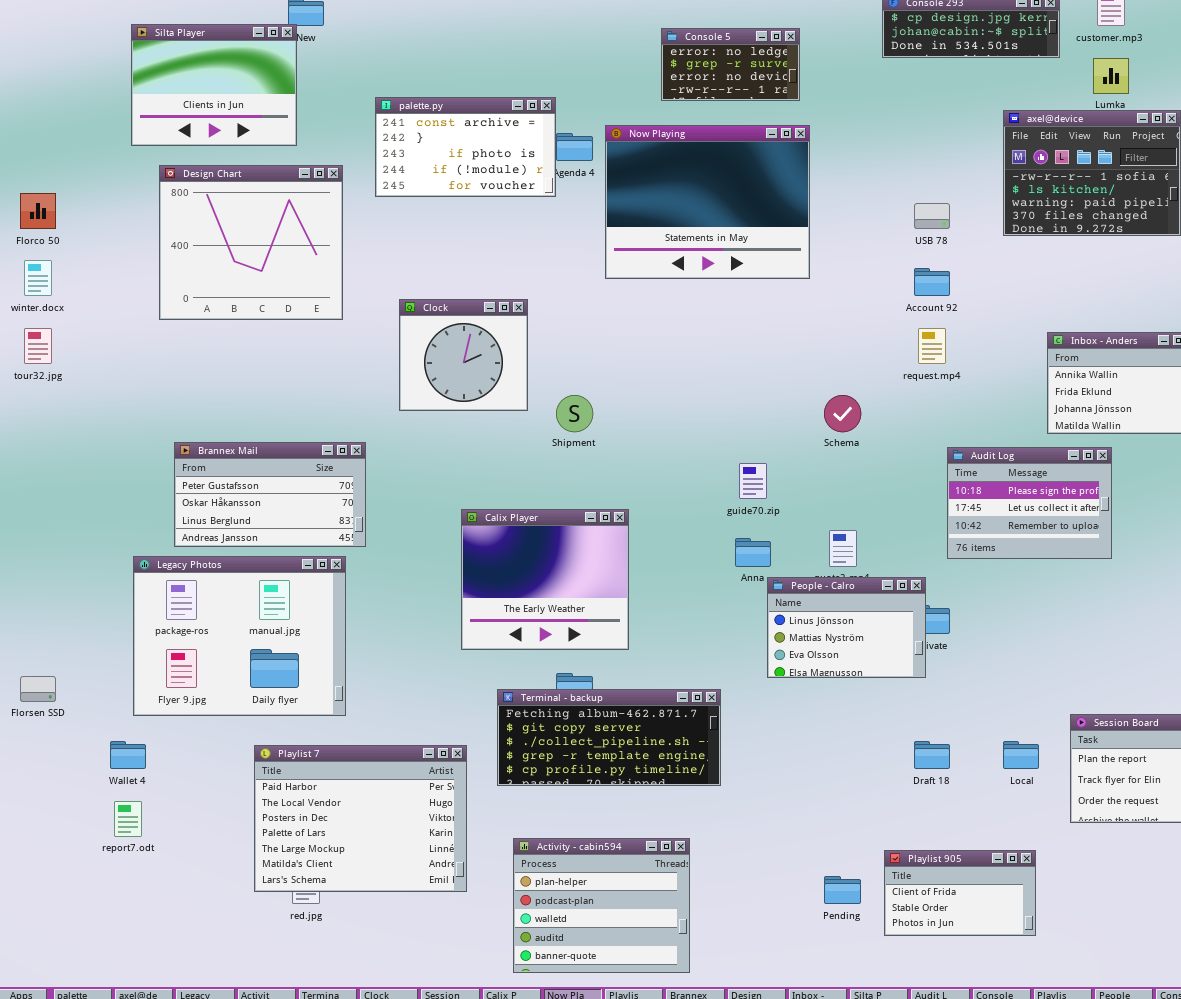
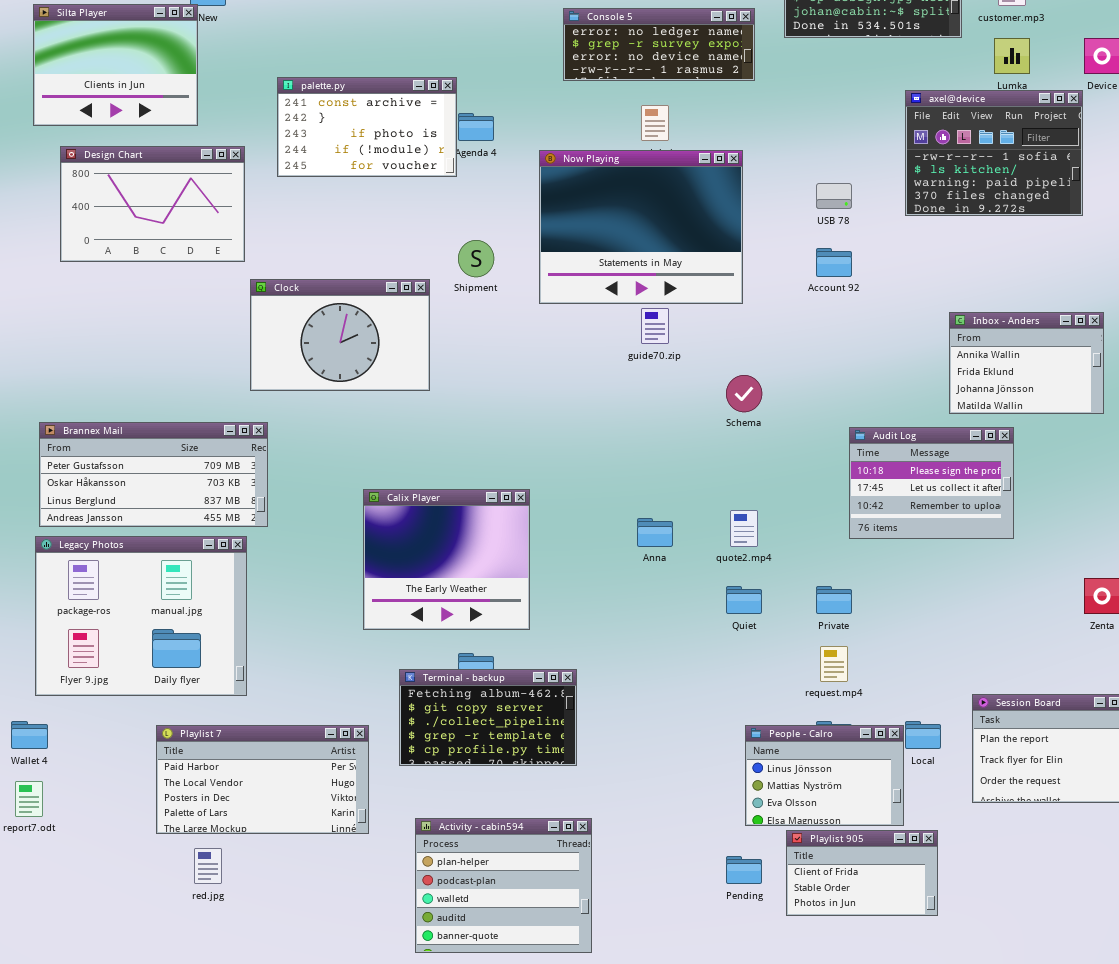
Console 5: [661,28,800,101] -> [563,8,755,81], resized
Now Playing: [605,125,810,279] -> [539,150,743,304], moved
Design Chart: [159,165,343,320] -> [60,146,245,262], resized
Clock: [399,299,528,411] -> [250,279,430,391], resized
request.mp4: [918,328,946,364] -> [820,646,848,682], moved
Shipment: [556,395,593,432] -> [458,240,494,277], moved
Brannex Mail: [174,442,366,547] -> [39,422,268,527], resized
guide70.zip: [739,463,767,499] -> [641,308,669,344], moved
People - Calro: [767,577,926,678] -> [745,725,904,826], moved
Terminal - backup: [497,689,721,786] -> [399,669,577,766], resized
Playlist 7: [254,745,467,892] -> [156,725,369,834], resized

